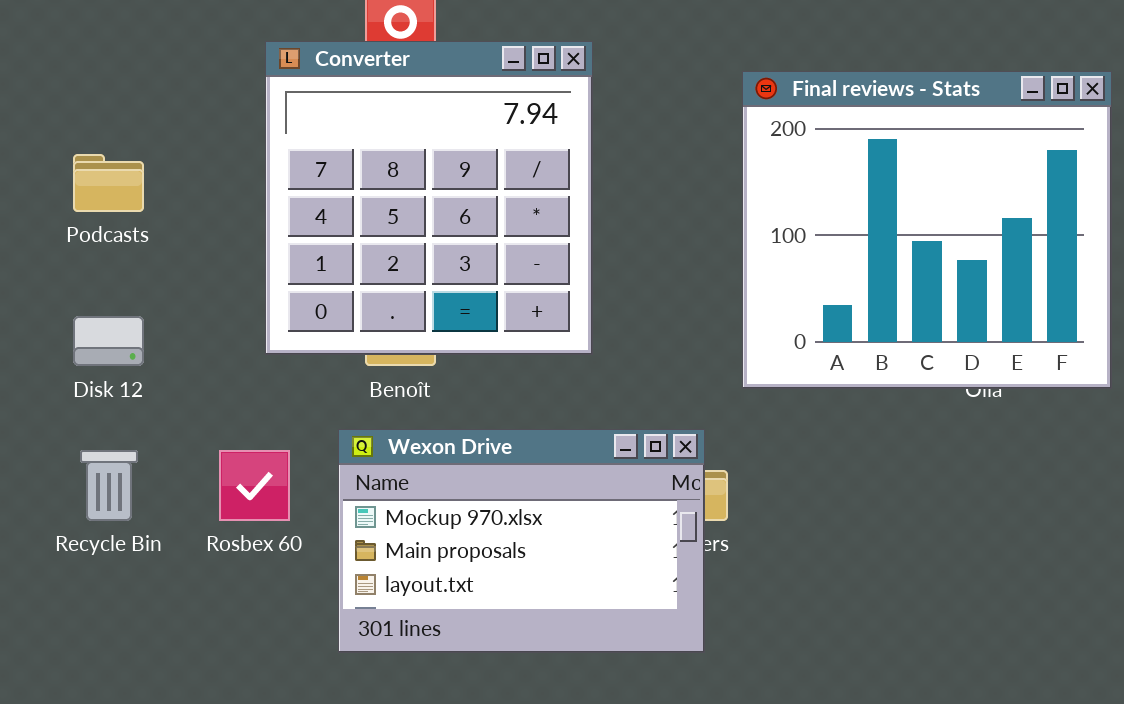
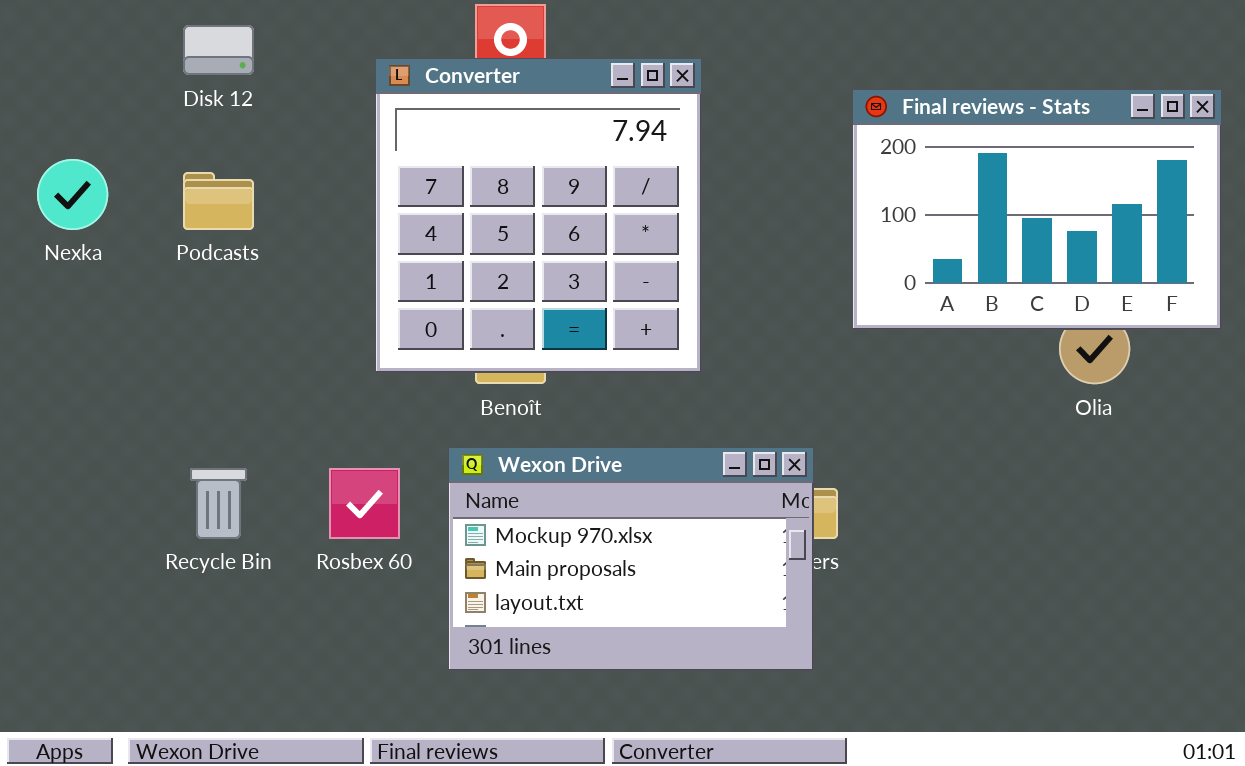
Final reviews - Stats: [742,71,1112,389] -> [852,89,1222,330], resized
Disk 12: [73,316,144,366] -> [183,25,254,75], moved

